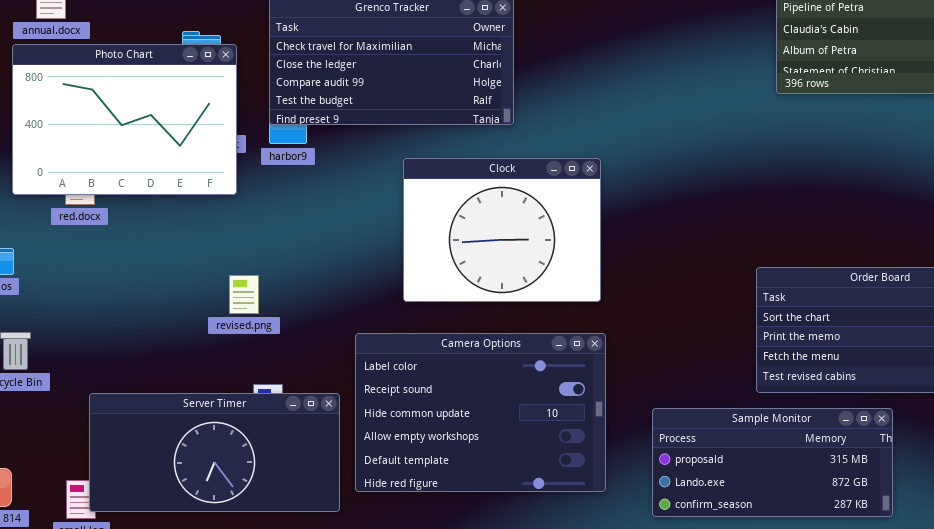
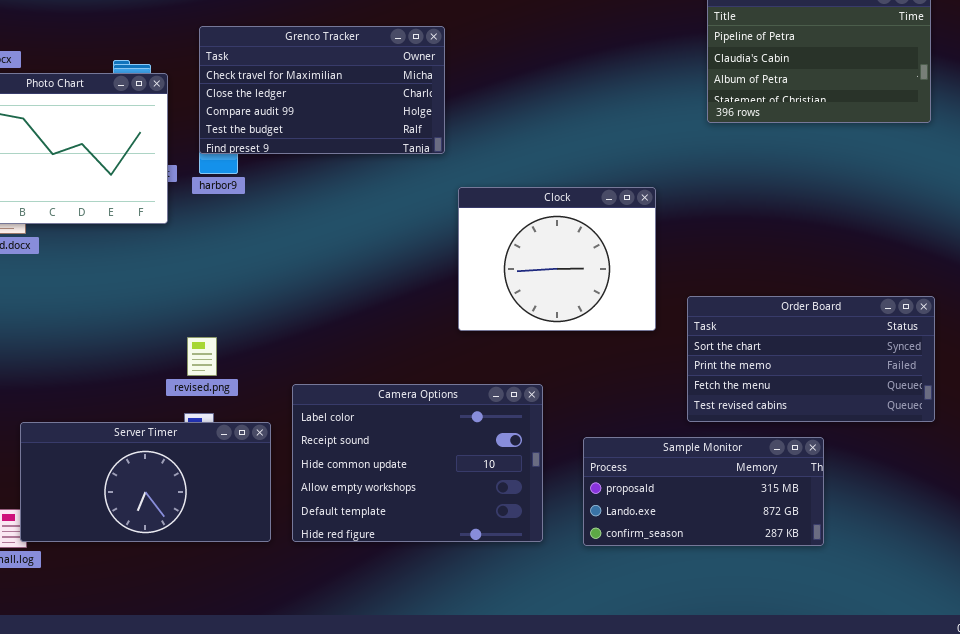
Clock: [403,158,601,302] -> [458,187,656,331], moved
revised.png: [229,275,259,314] -> [187,337,217,376], moved
Camera Options: [355,333,606,492] -> [292,384,543,542], moved

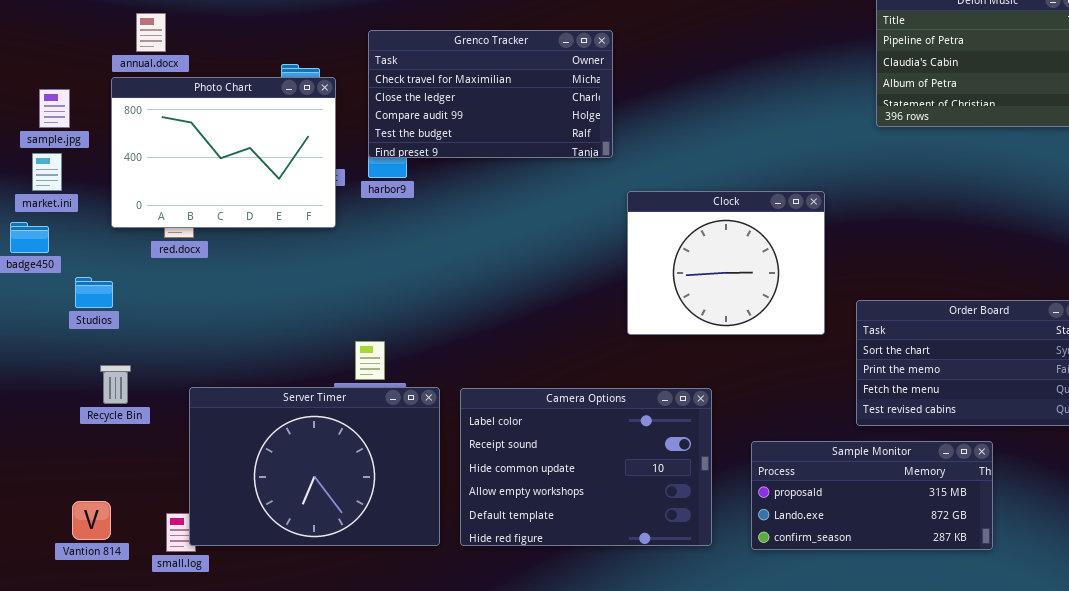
Server Timer: [20,422,271,542] -> [189,387,440,546], resized

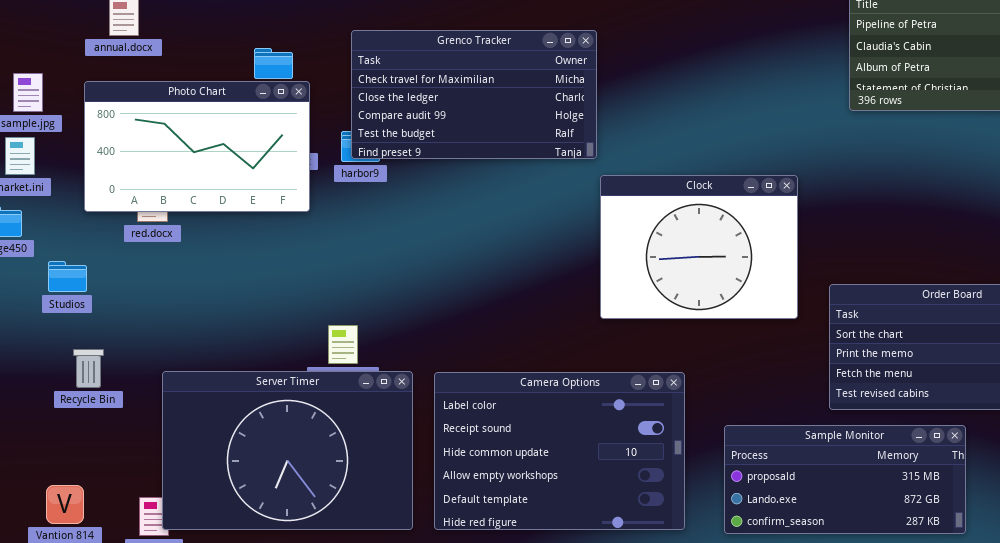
Grenco Tracker: [368,30,613,158] -> [351,30,597,159], moved
Photo Chart: [111,77,336,228] -> [84,81,310,212], resized

